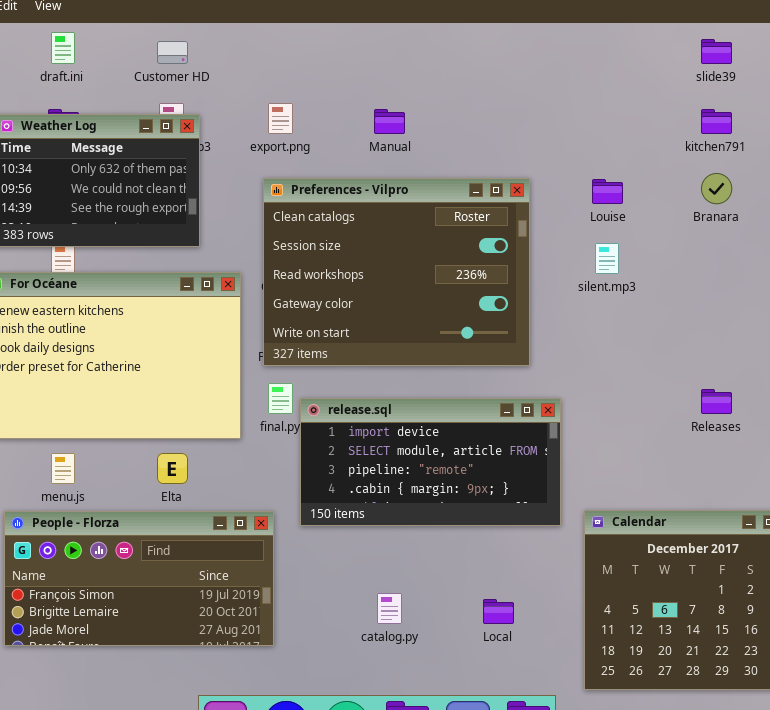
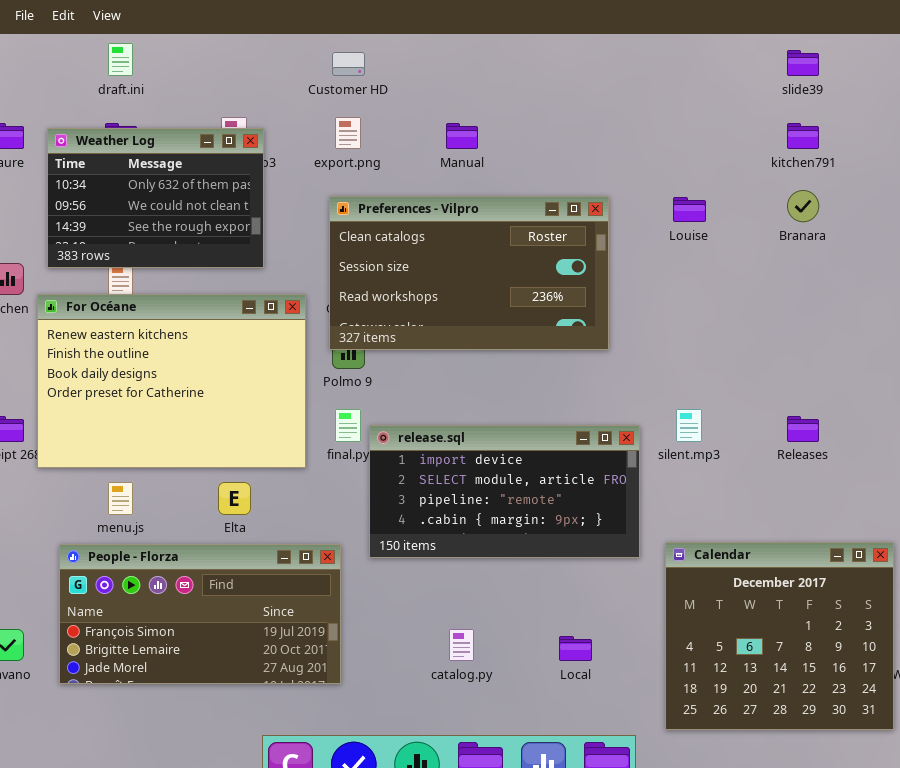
Customer HD: [157,41,188,64] -> [332,52,365,76], moved
Preferences - Vilpro: [263,178,530,366] -> [329,196,609,350], resized
silent.mp3: [595,243,619,274] -> [676,409,702,442], moved

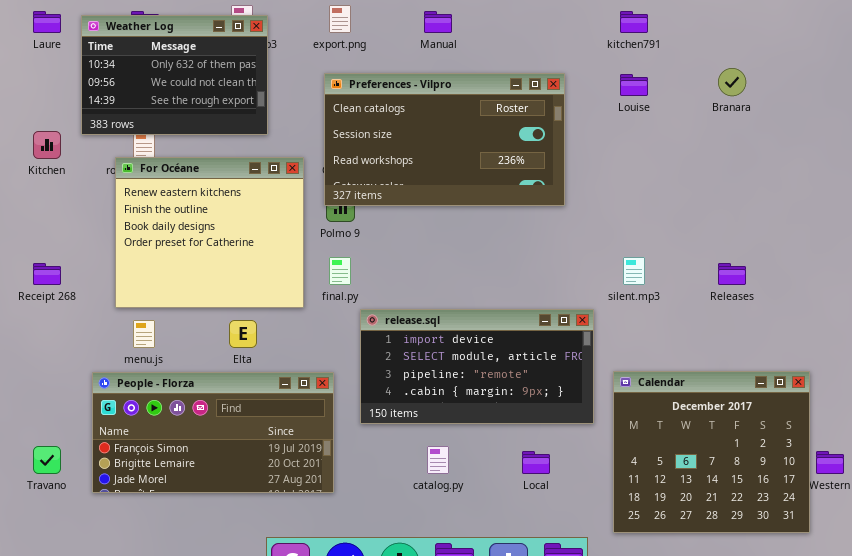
kitchen791: [787,123,819,149] -> [620,11,648,33], moved
For Océane: [37,294,306,468] -> [115,157,304,308], resized
release.sql: [369,425,640,558] -> [360,309,594,424], moved

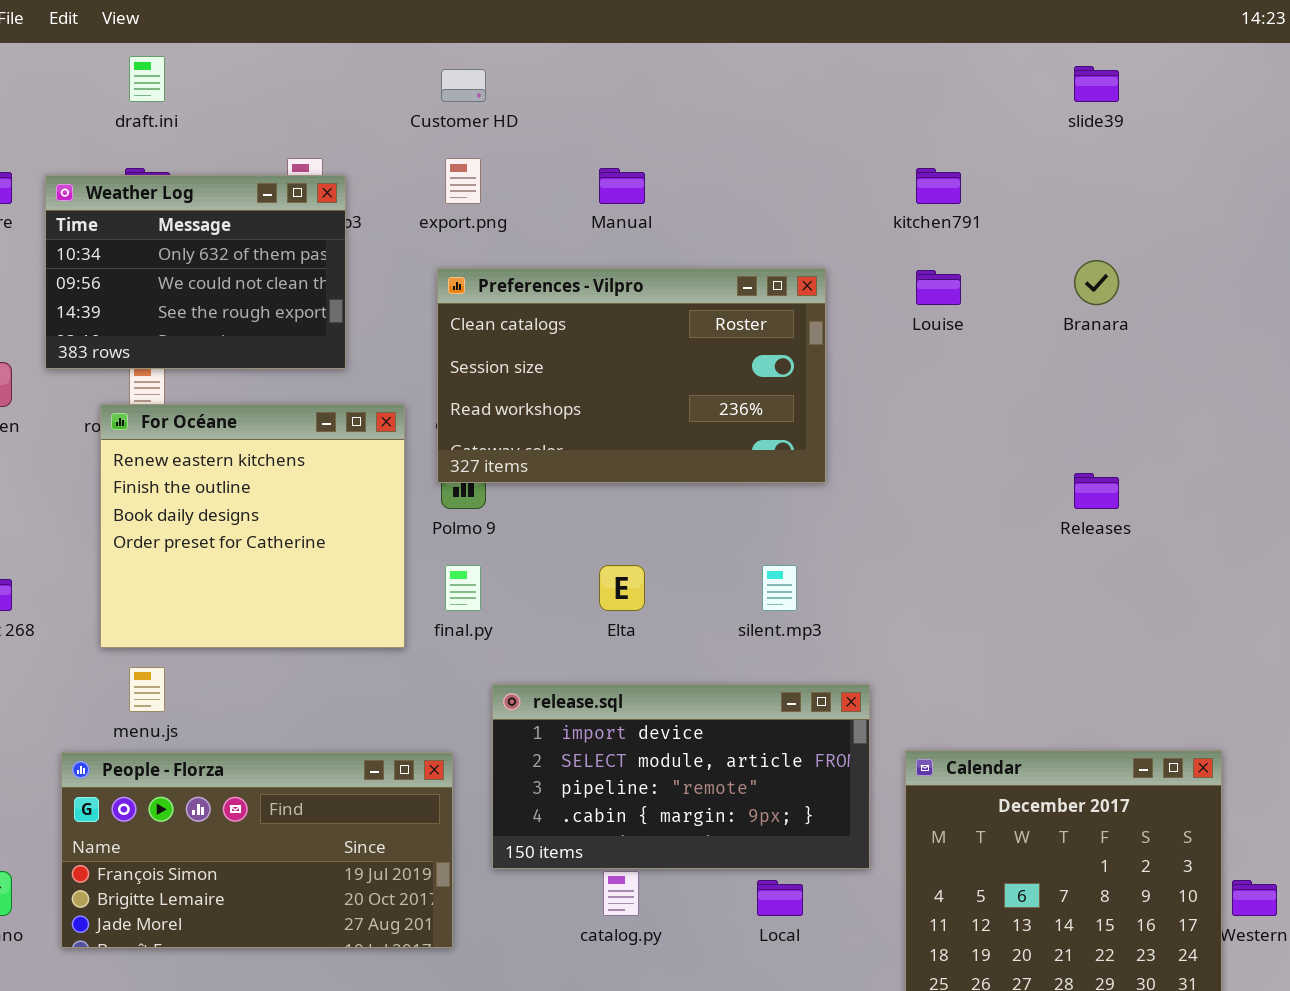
silent.mp3: [623,257,645,285] -> [762,565,797,611], moved
Releases: [718,263,746,285] -> [1074,473,1119,509], moved
release.sql: [360,309,594,424] -> [492,684,870,869], moved
Elta: [229,320,257,348] -> [599,565,645,611], moved

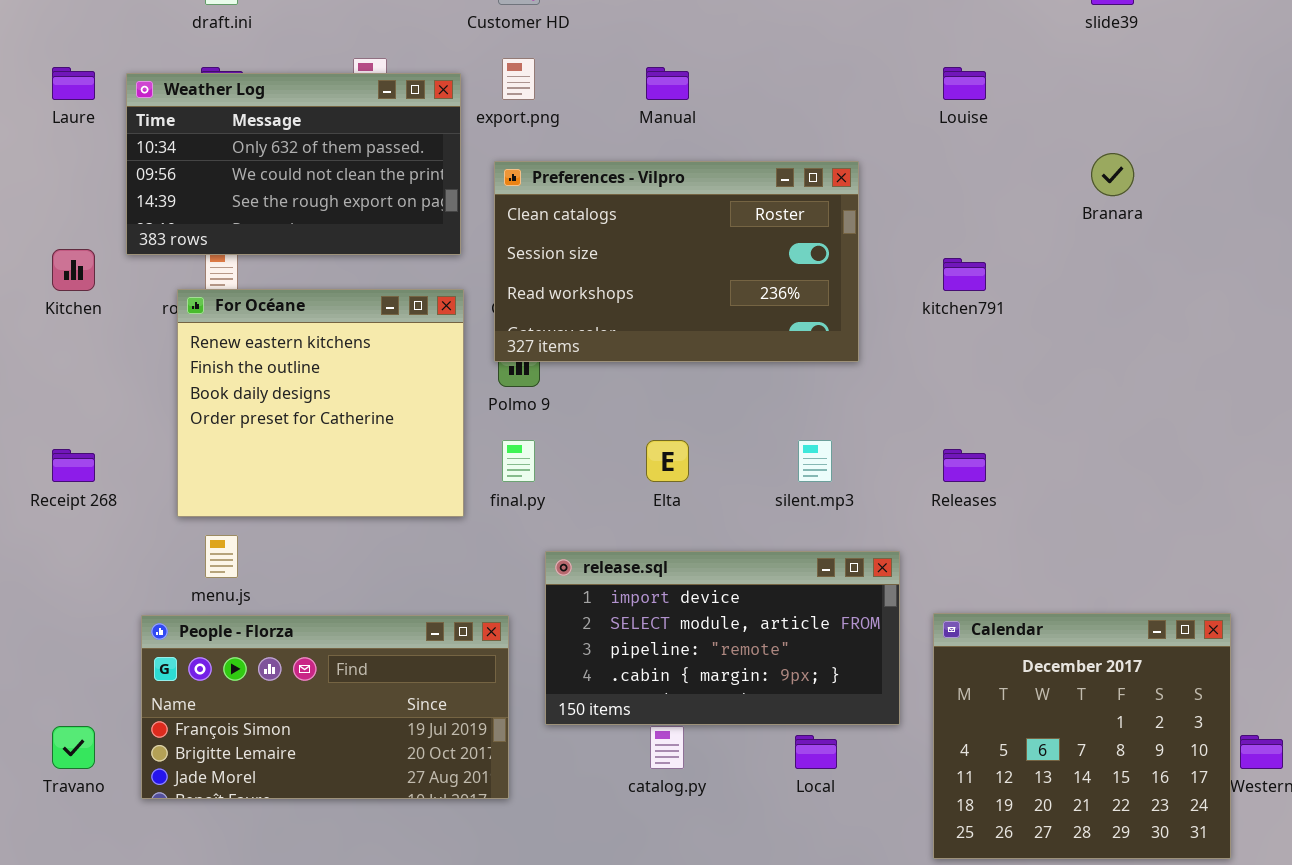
kitchen791: [916,168,961,204] -> [943,258,986,291], moved
Weather Log: [45,175,346,369] -> [126,73,461,255], resized
Louise: [916,270,961,305] -> [943,67,986,100], moved
Releases: [1074,473,1119,509] -> [943,449,986,482], moved

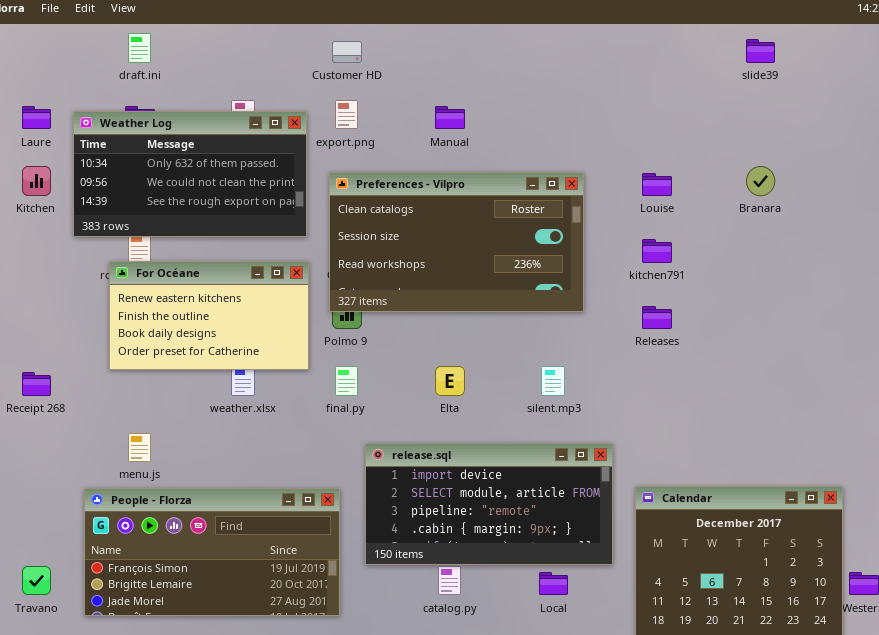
Louise: [943,67,986,100] -> [642,173,672,196], moved
Kitchen: [52,249,95,291] -> [22,166,51,196], moved
For Océane: [177,289,464,517] -> [109,261,309,370], resized
Releases: [943,449,986,482] -> [642,306,672,329], moved

